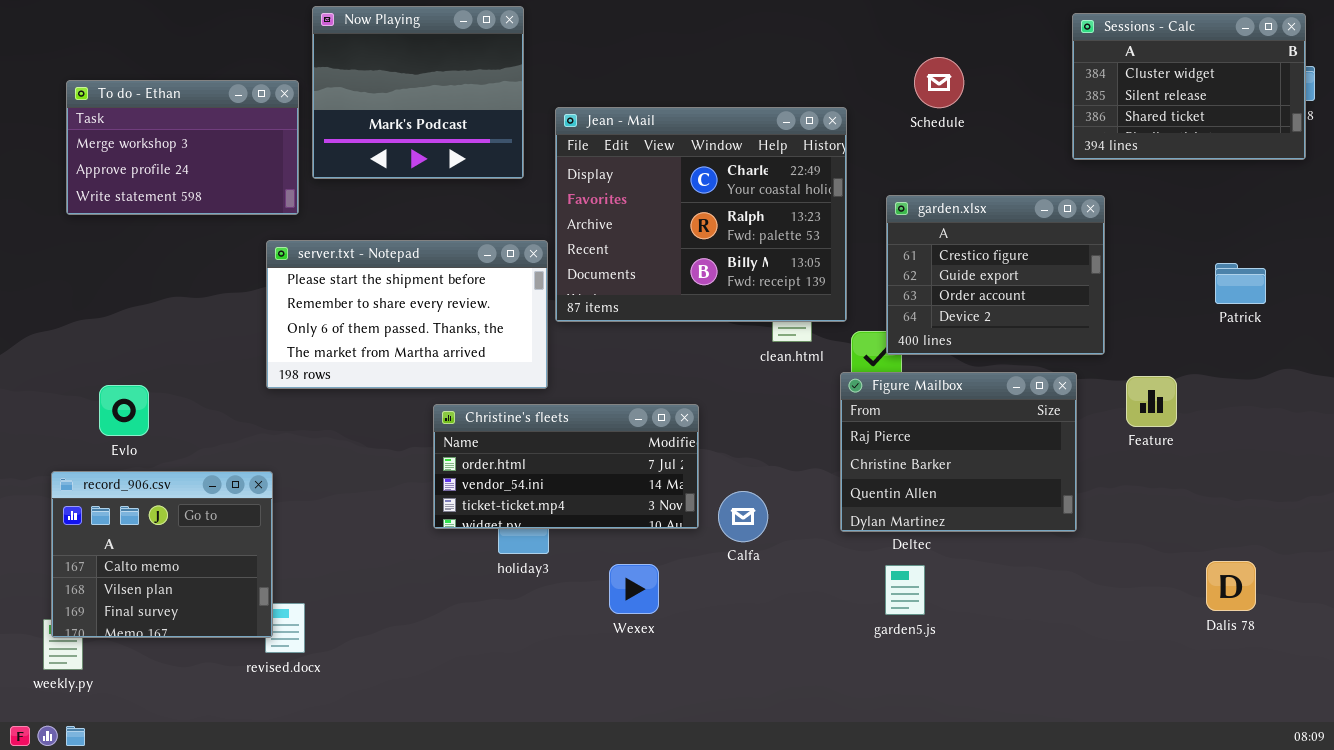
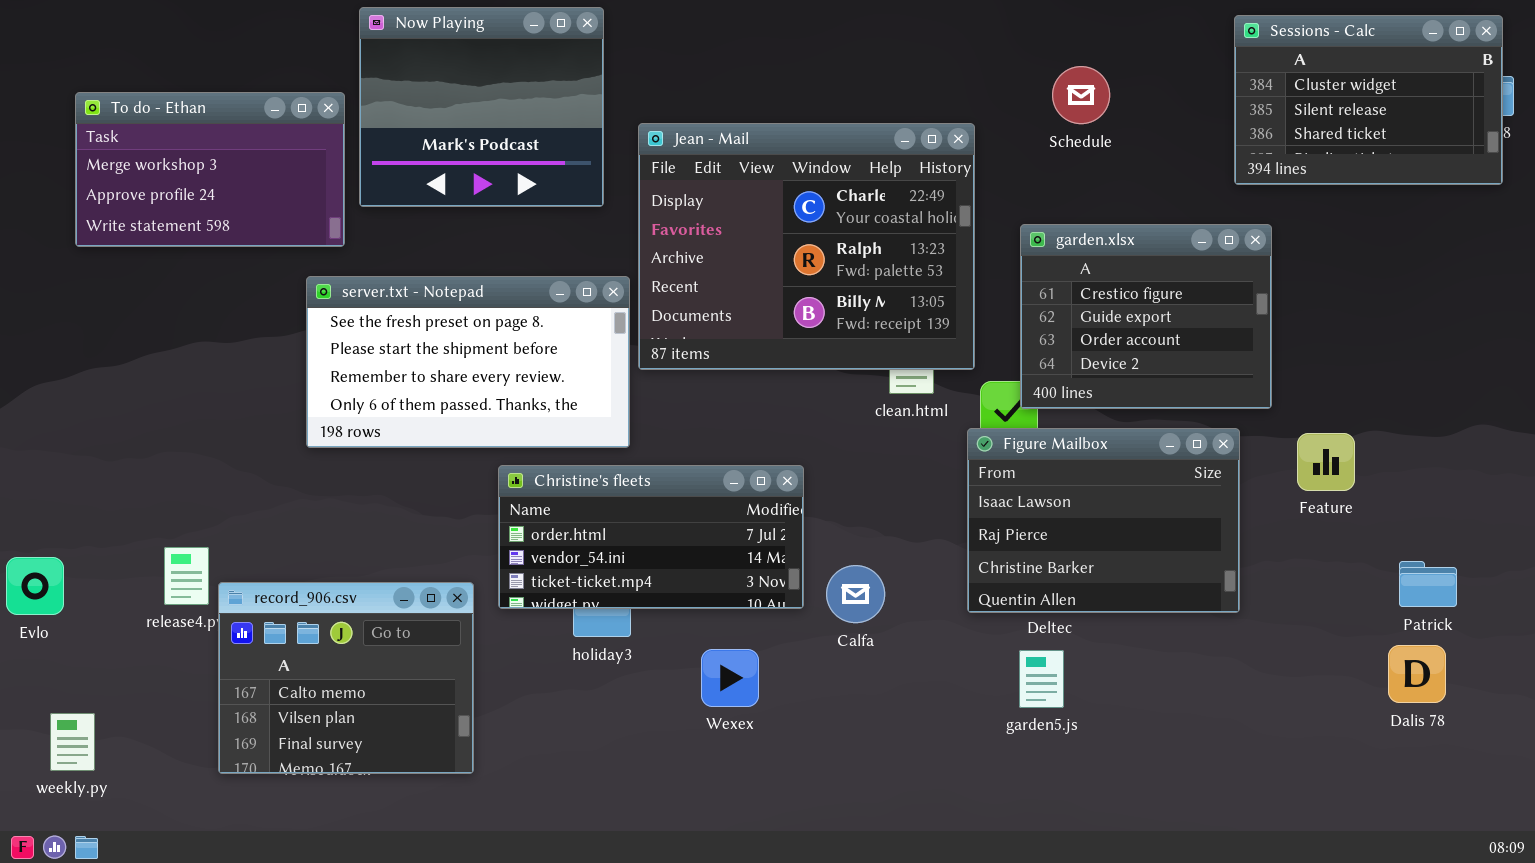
server.txt - Notepad: [266,240,548,389] -> [306,276,630,448], scrolled up 1 row
Patrick: [1215,263,1266,304] -> [1399,561,1457,607], moved
Figure Mailbox: [840,372,1077,532] -> [967,428,1240,613], scrolled up 1 row
Evlo: [99,385,149,436] -> [6,557,64,615], moved
record_906.csv: [51,471,273,638] -> [218,582,474,774], moved

